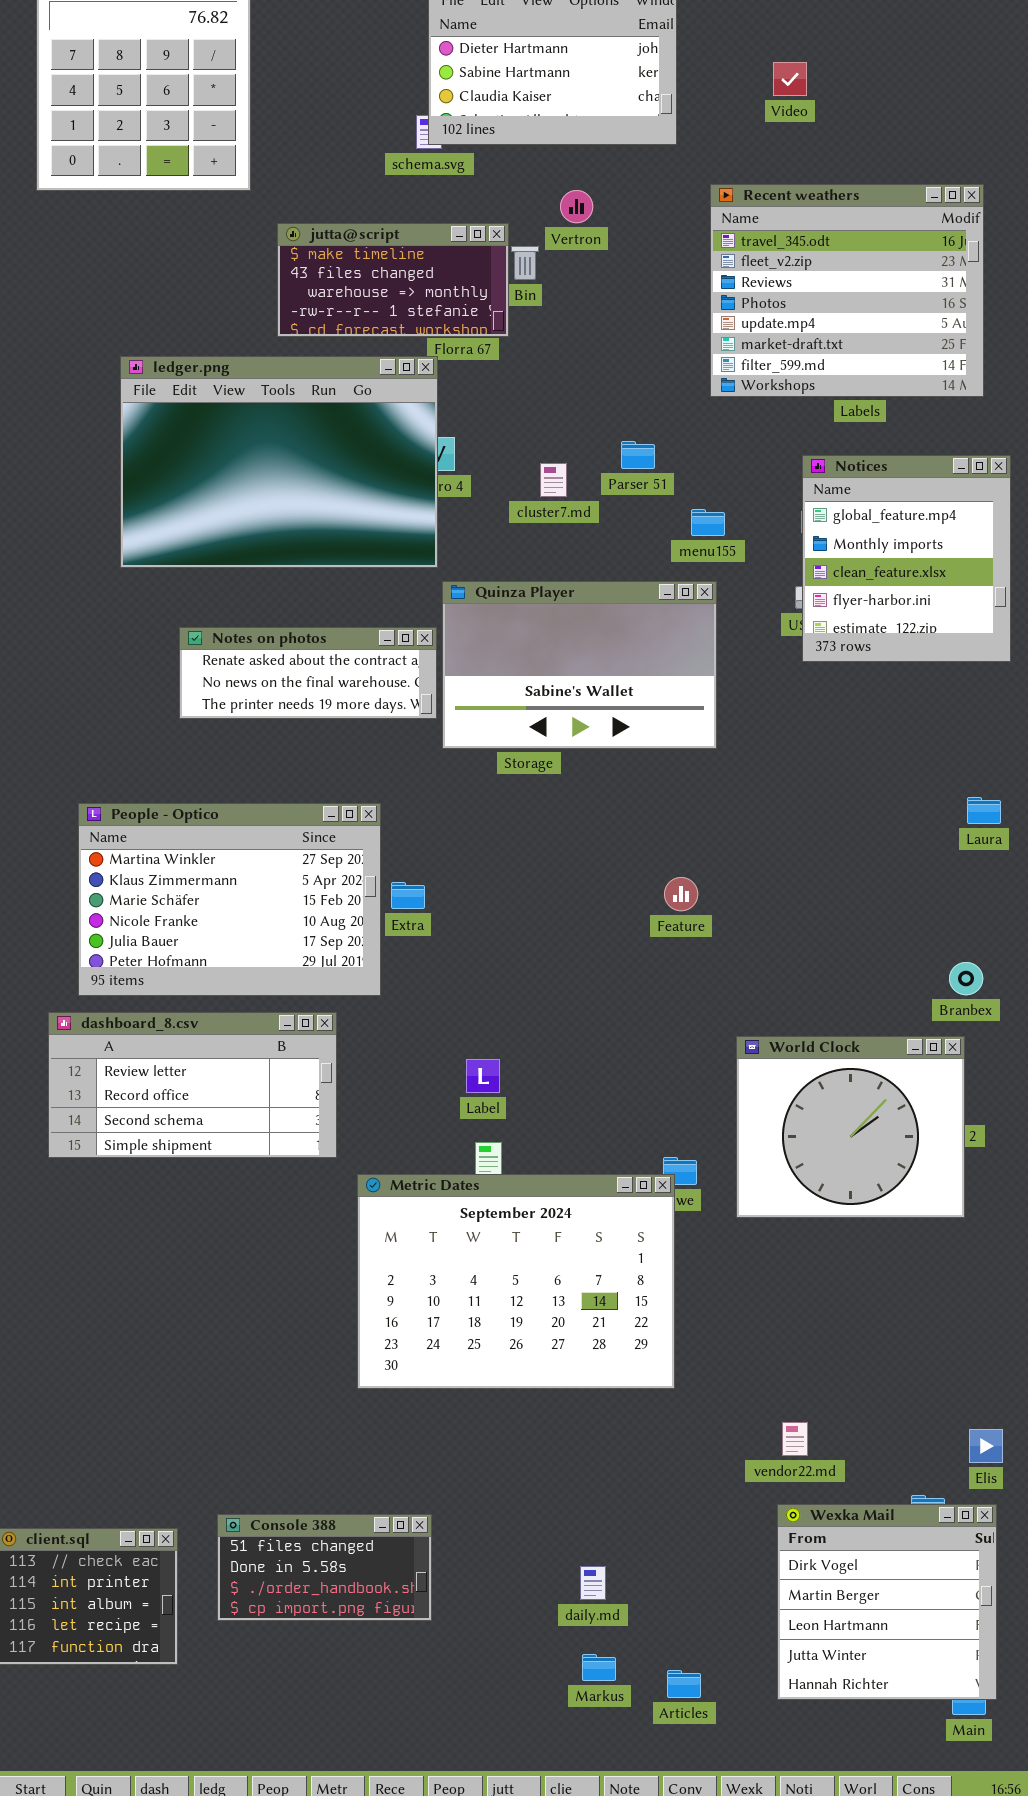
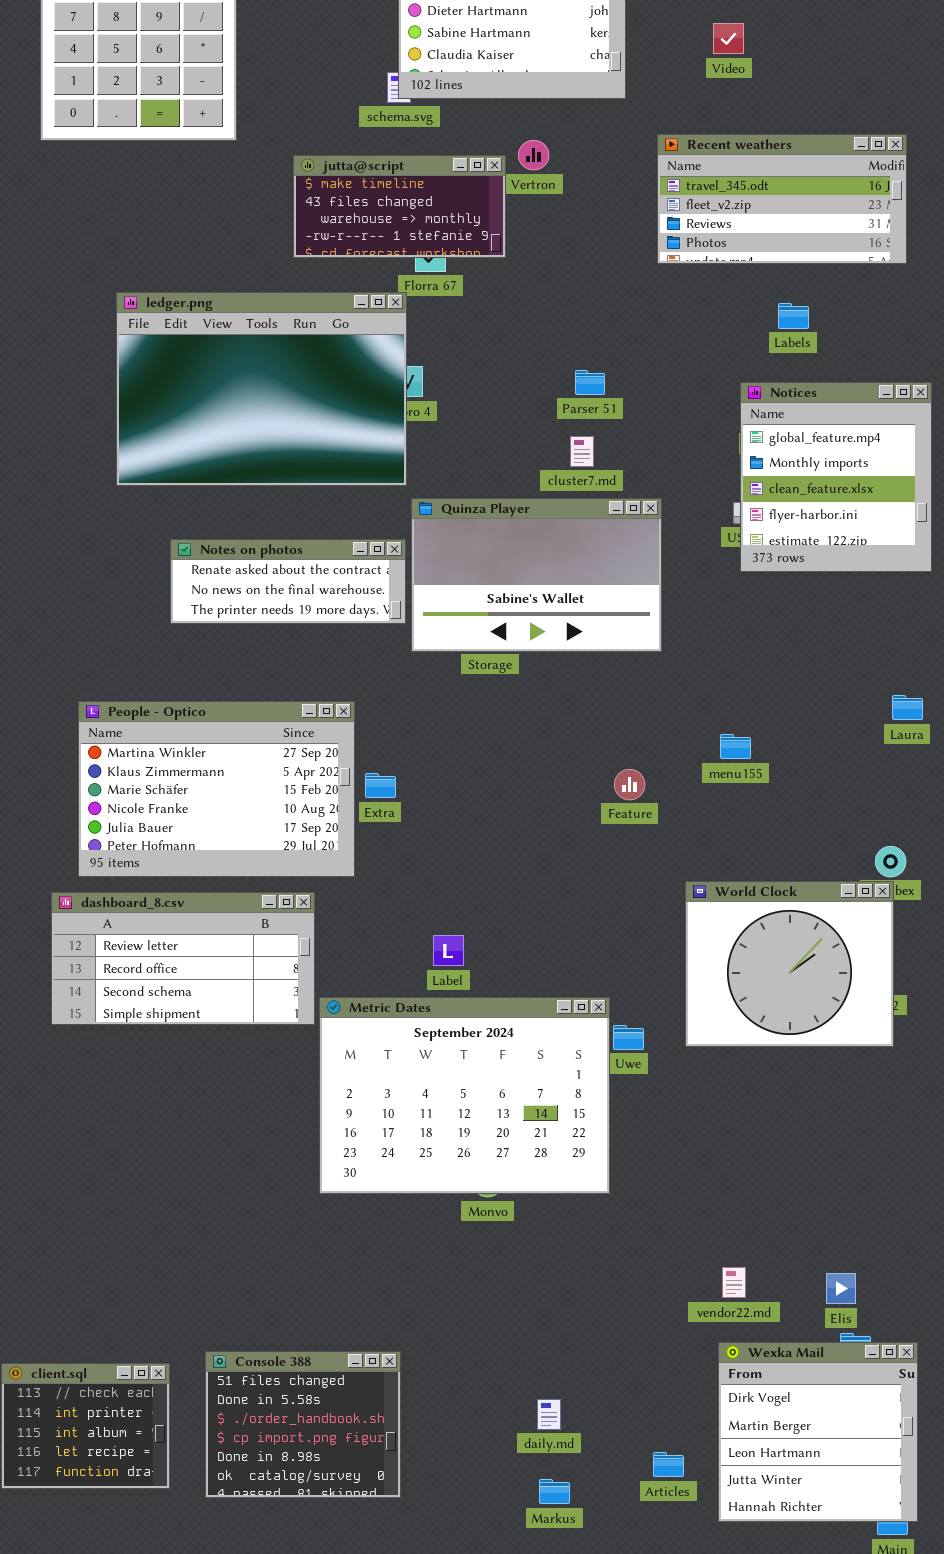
Recent weathers: [710,184,984,397] -> [657,134,907,264], resized
jutta@script: [277,223,509,337] -> [293,155,506,258], moved
cluster7.md: [540,463,567,497] -> [570,436,594,467], moved
menu155: [691,509,725,536] -> [720,734,751,759], moved
World Clock: [736,1036,965,1218] -> [685,881,894,1047], moved
Metric Dates: [357,1174,675,1389] -> [319,997,610,1194], moved
Elis: [969,1429,1003,1463] -> [826,1273,856,1304], moved
Console 388: [217,1514,432,1621] -> [205,1351,401,1498], resized
Articles: [667,1670,701,1698] -> [653,1452,684,1477], moved

